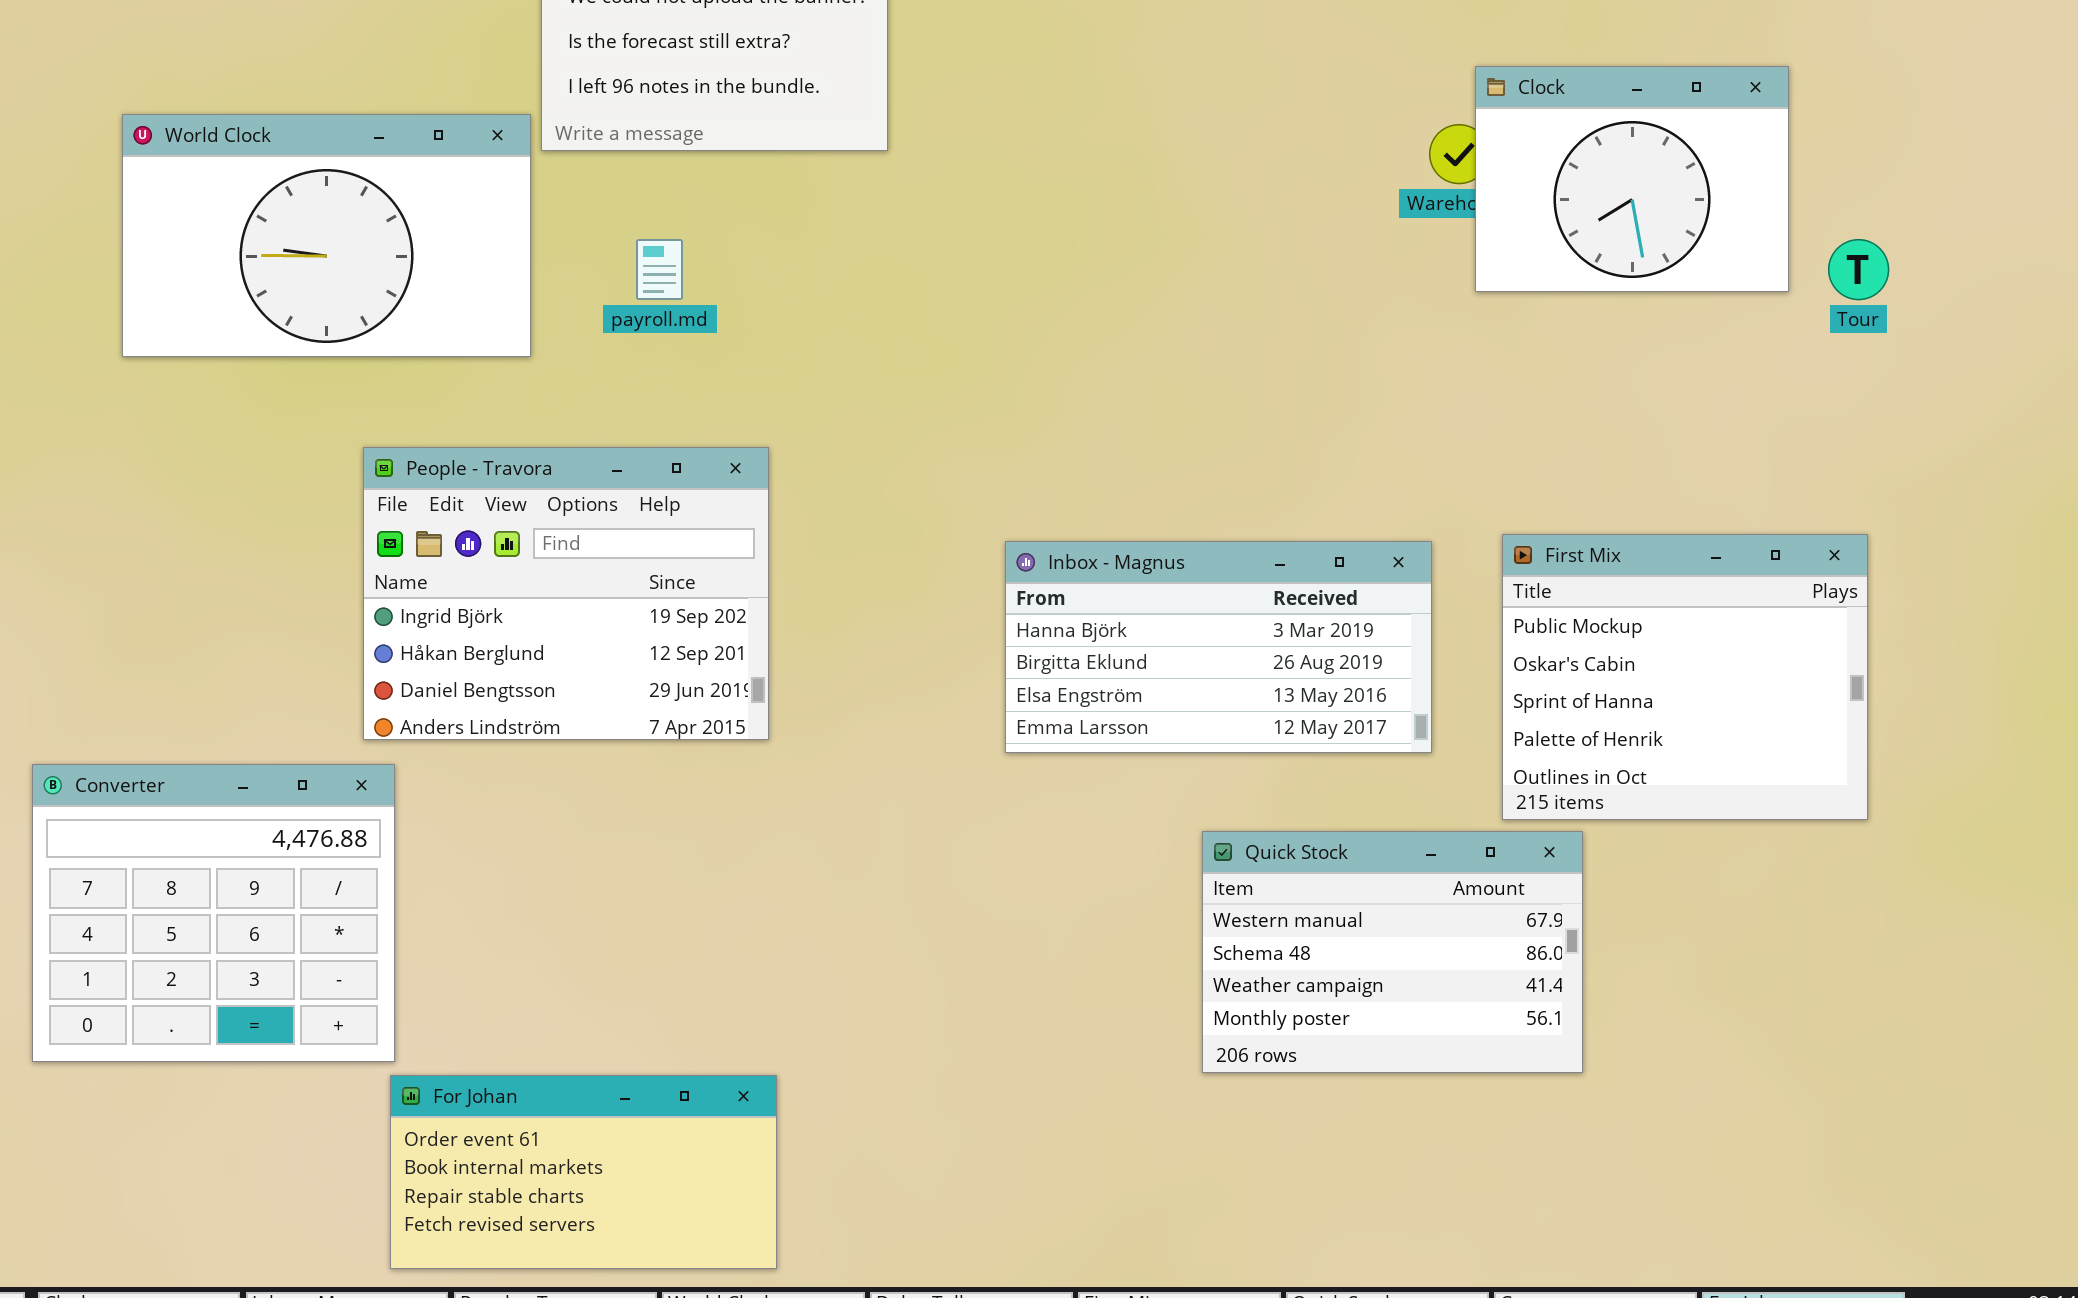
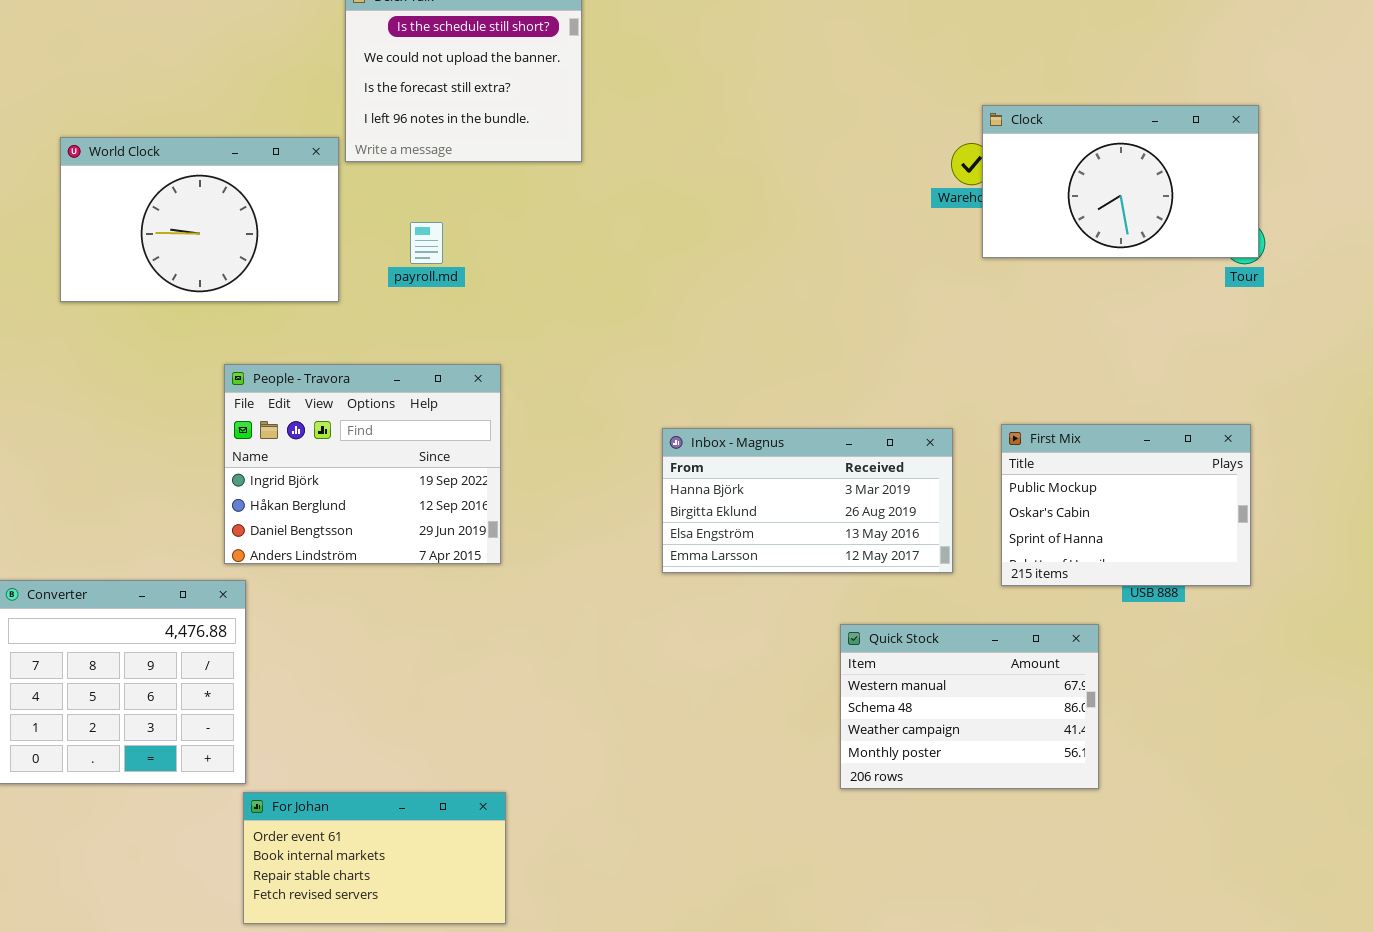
Clock: [1475,66,1789,292] -> [982,105,1259,258], resized
First Mix: [1502,534,1868,820] -> [1001,424,1251,586], resized
Quick Stock: [1202,831,1583,1073] -> [840,624,1099,789], moved

